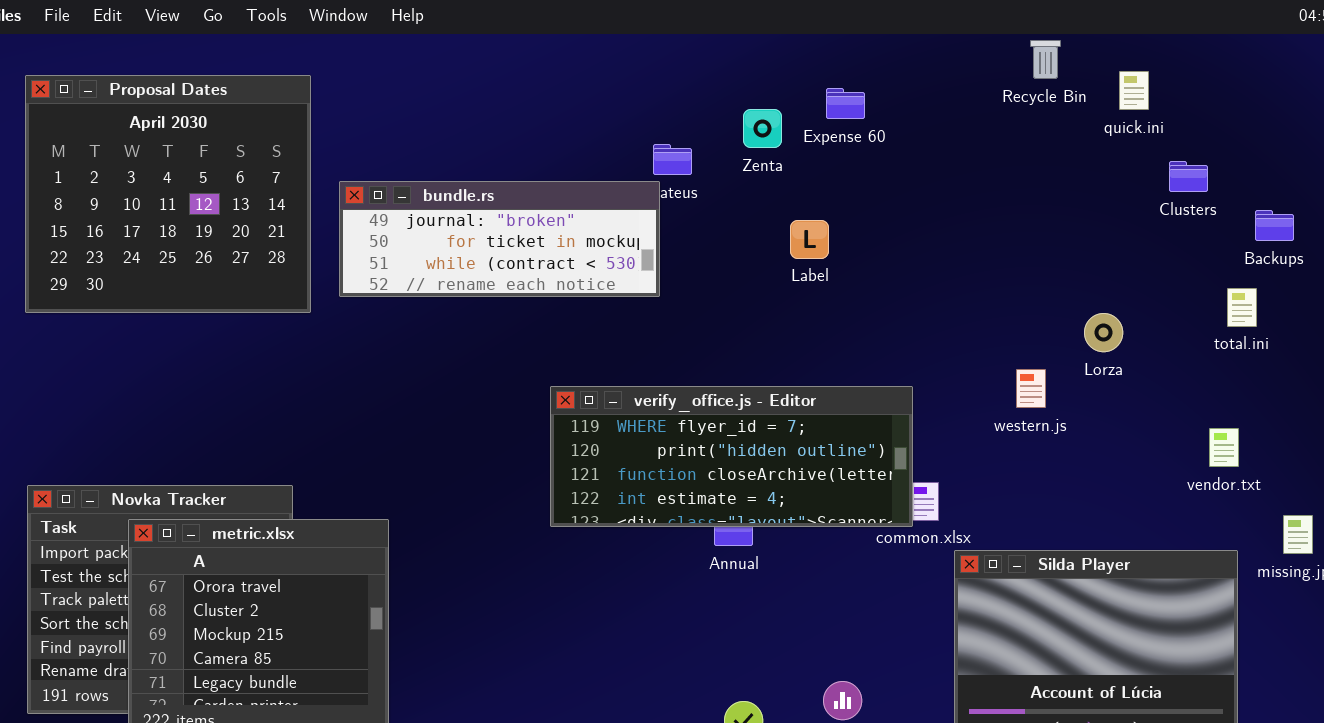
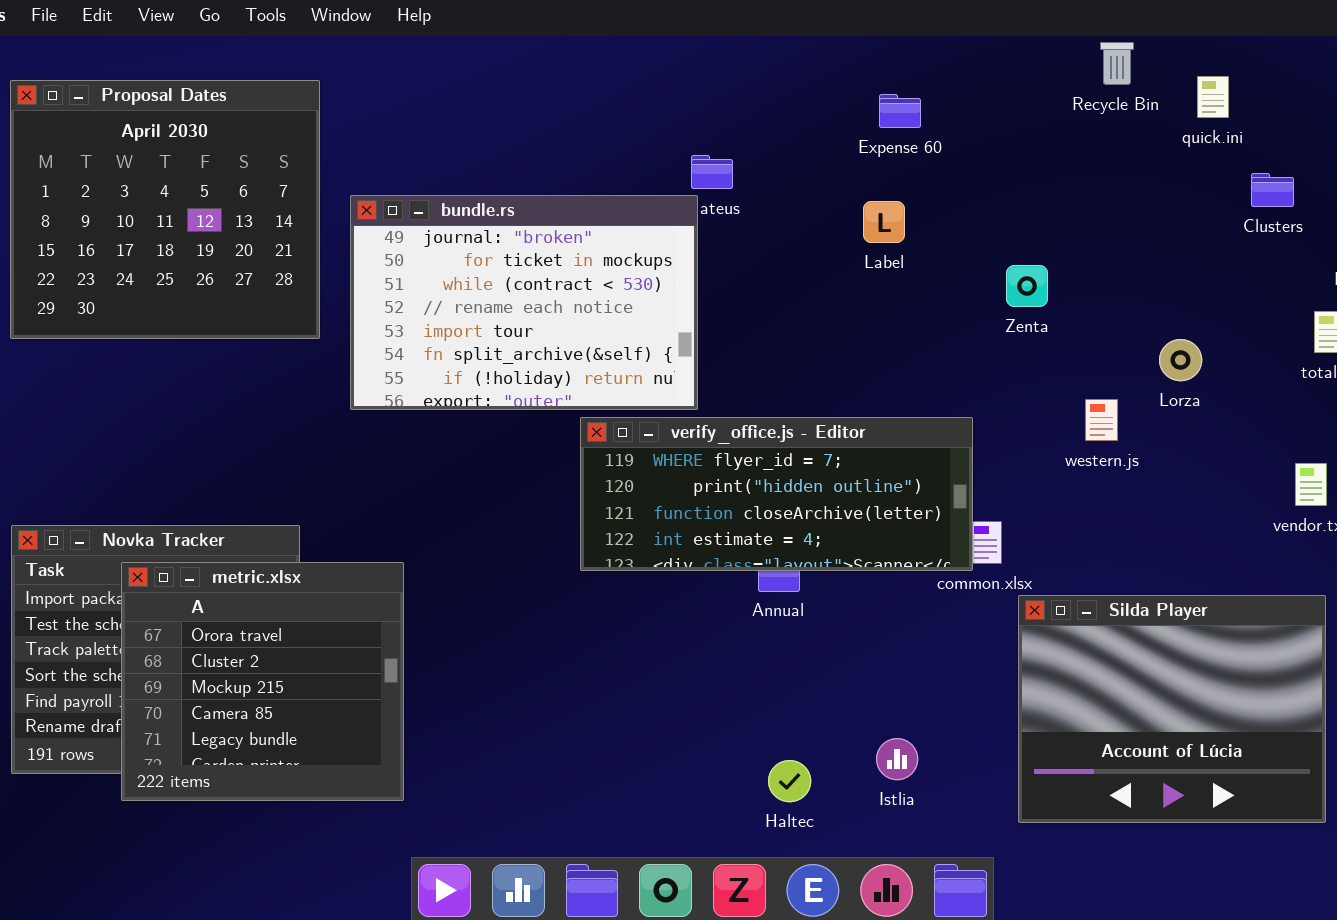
Zenta: [743,109,782,148] -> [1006,265,1048,307], moved
bundle.rs: [339,181,660,297] -> [350,195,698,410], resized
Label: [790,220,829,259] -> [863,201,905,243], moved

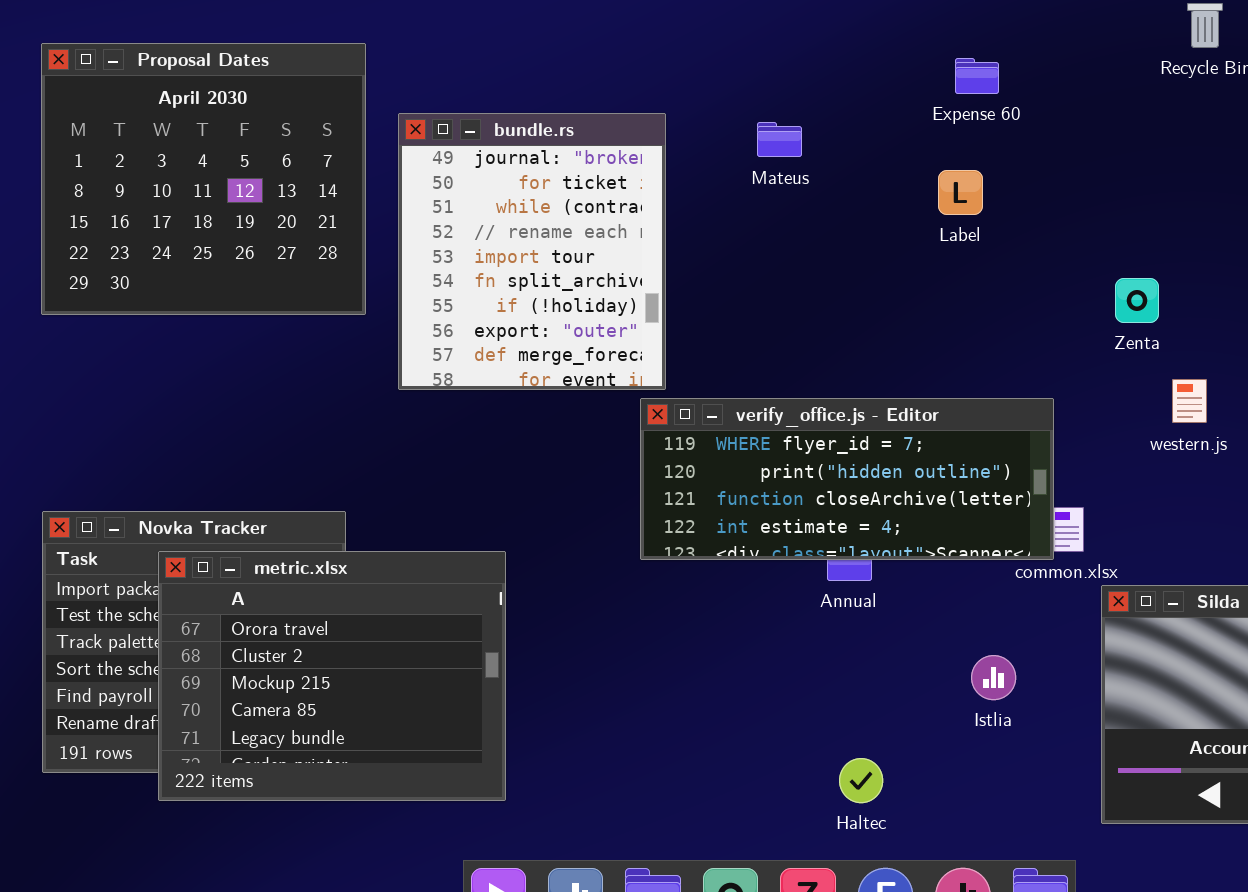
bundle.rs: [350,195,698,410] -> [398,113,666,390], resized
Zenta: [1006,265,1048,307] -> [1115,278,1159,323], moved
metric.xlsx: [121,562,404,801] -> [158,551,506,801], resized
Istlia: [876,738,918,780] -> [971,655,1016,700], moved

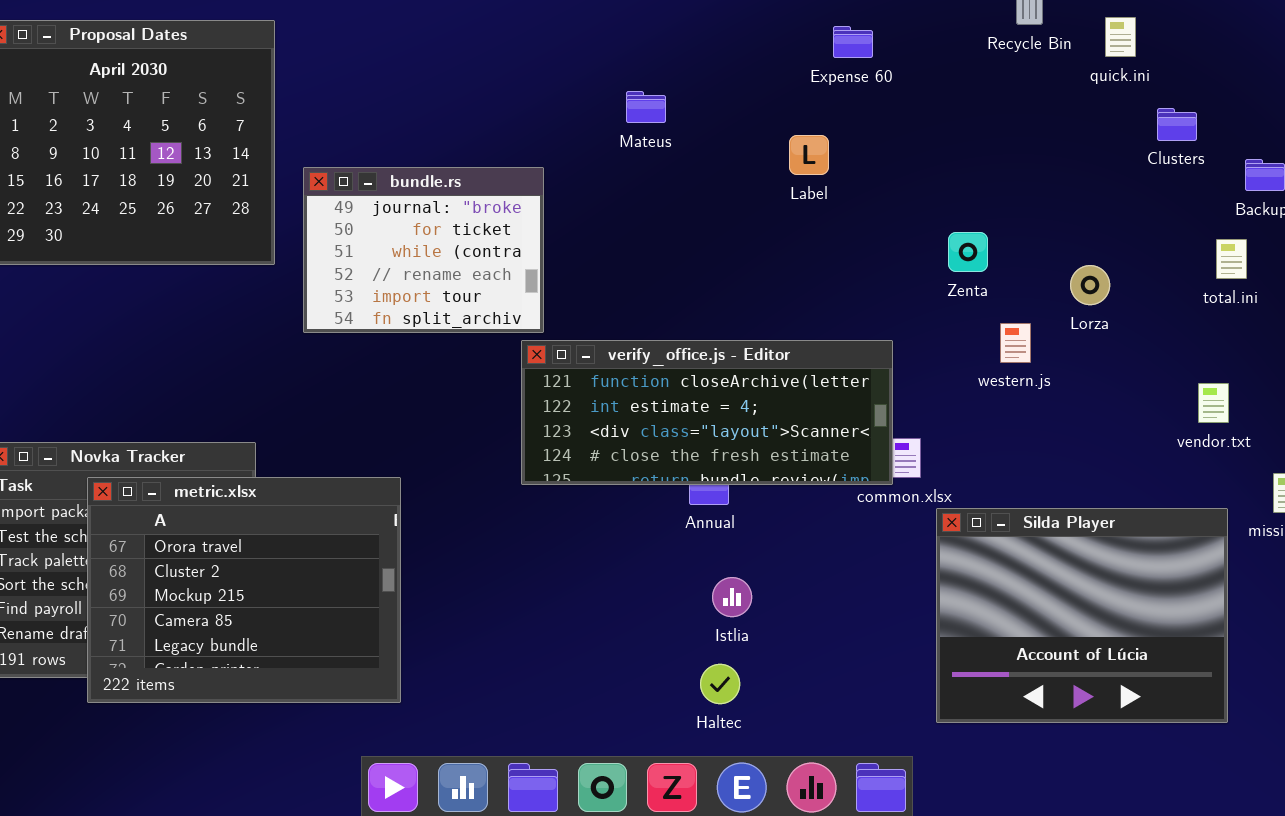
Expense 60: [955,58,999,94] -> [833,26,873,58], moved
bundle.rs: [398,113,666,390] -> [303,167,544,333], resized
verify_office.js - Editor: [640,398,1054,560] -> [521,340,893,485], scrolled down 2 rows
Istlia: [971,655,1016,700] -> [712,577,752,617], moved

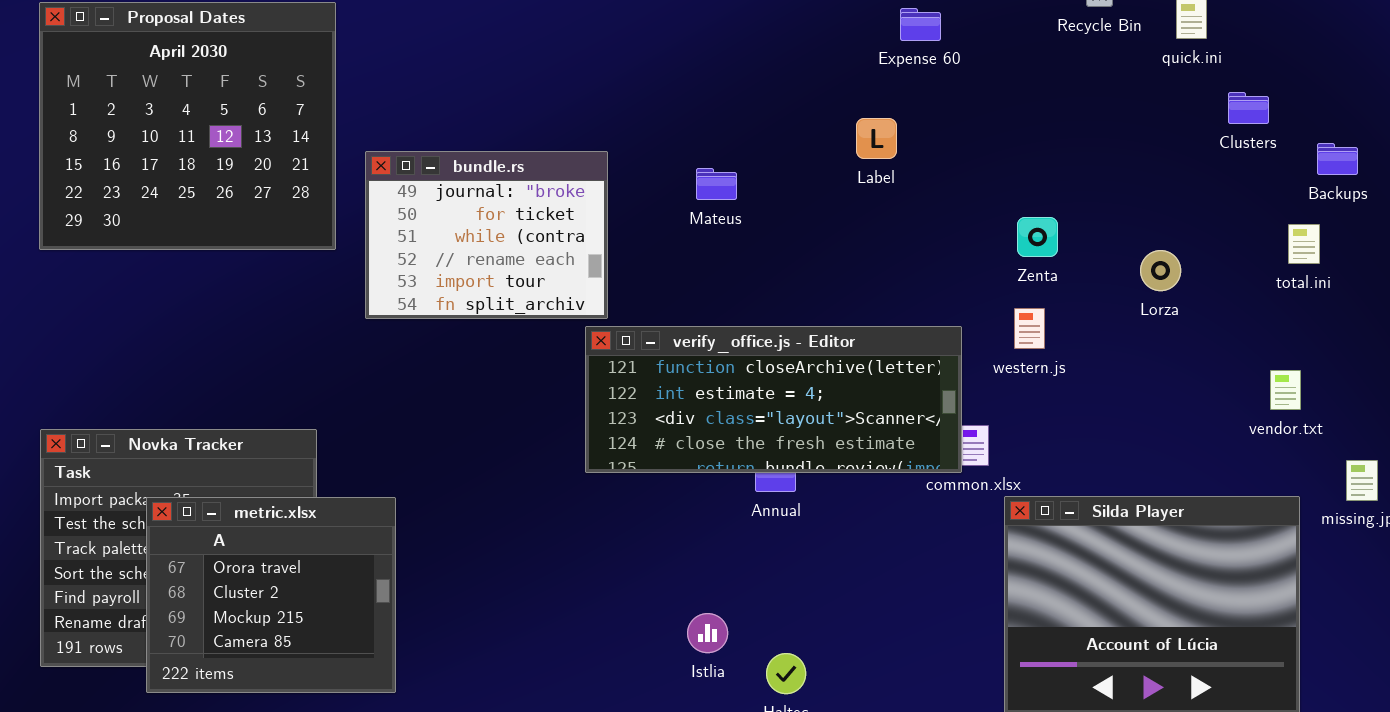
Mateus: [626,91,666,123] -> [696,168,737,200], moved
western.js: [1000,323,1031,363] -> [1014,308,1045,349], moved
metric.xlsx: [87,477,401,703] -> [146,497,396,693], resized
Istlia: [712,577,752,617] -> [687,613,728,653], moved

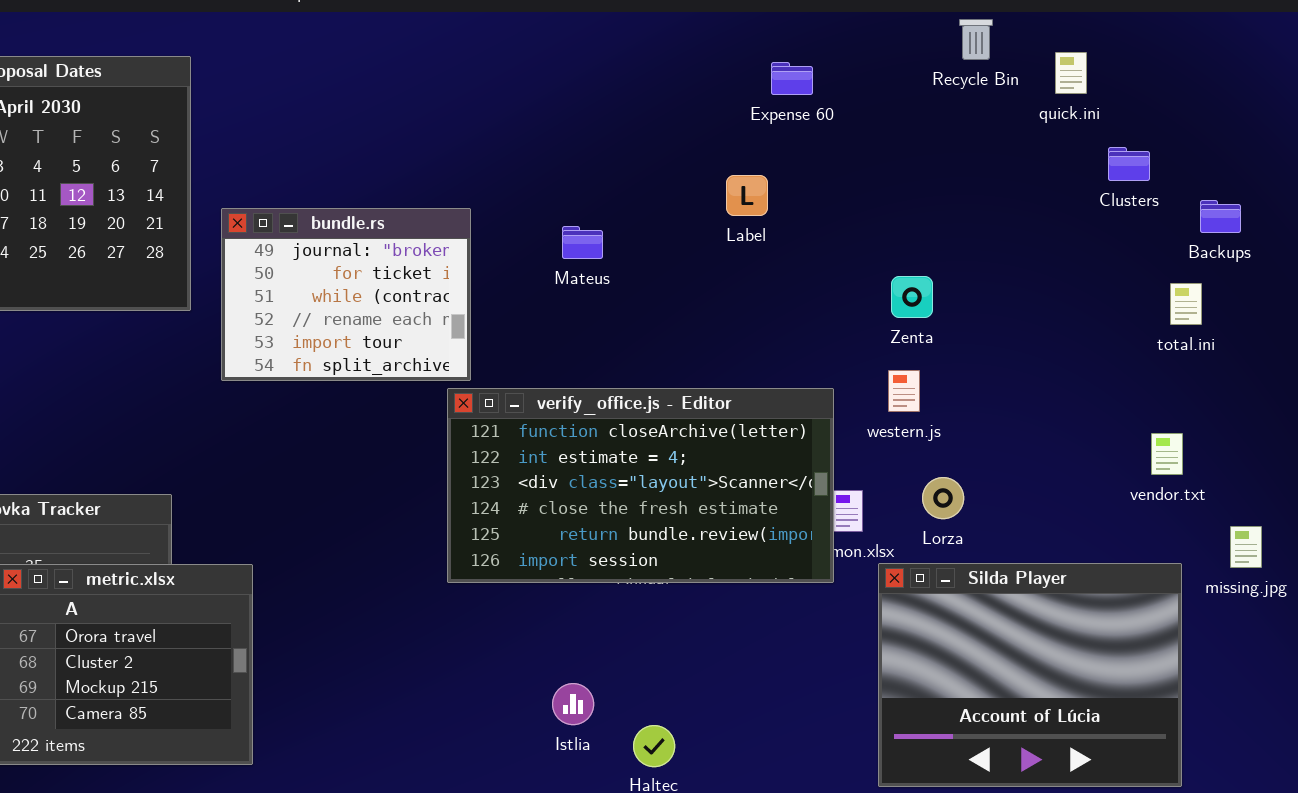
Lorza: [1140,250,1181,291] -> [922,477,964,519], moved
verify_office.js - Editor: [585,326,962,473] -> [447,388,834,583], resized

